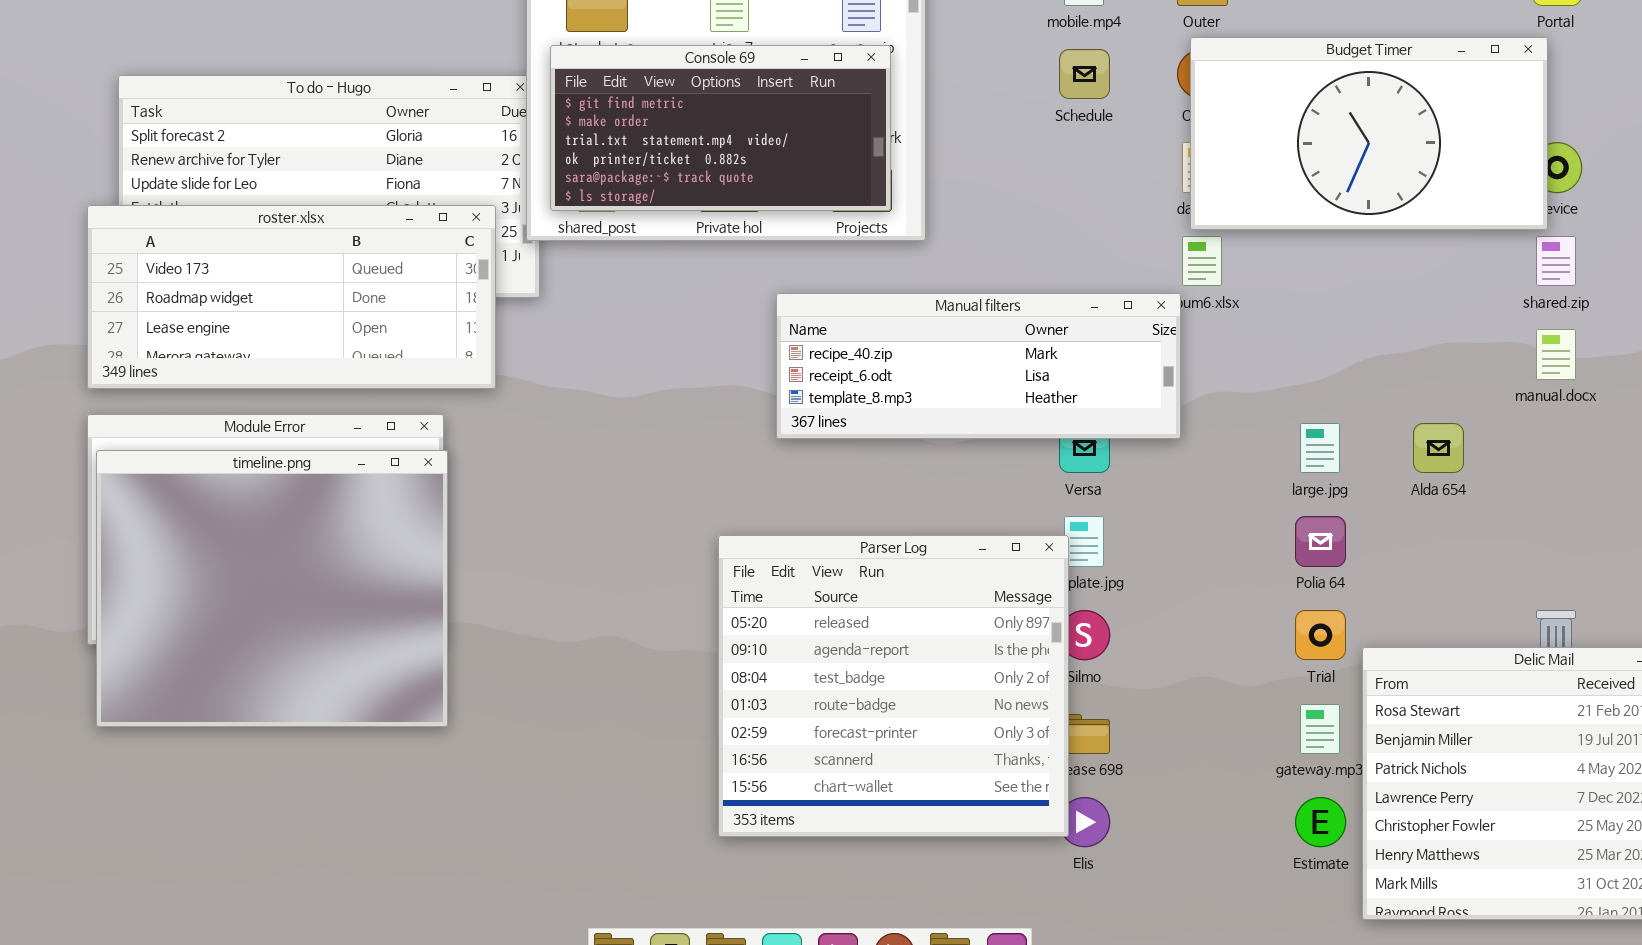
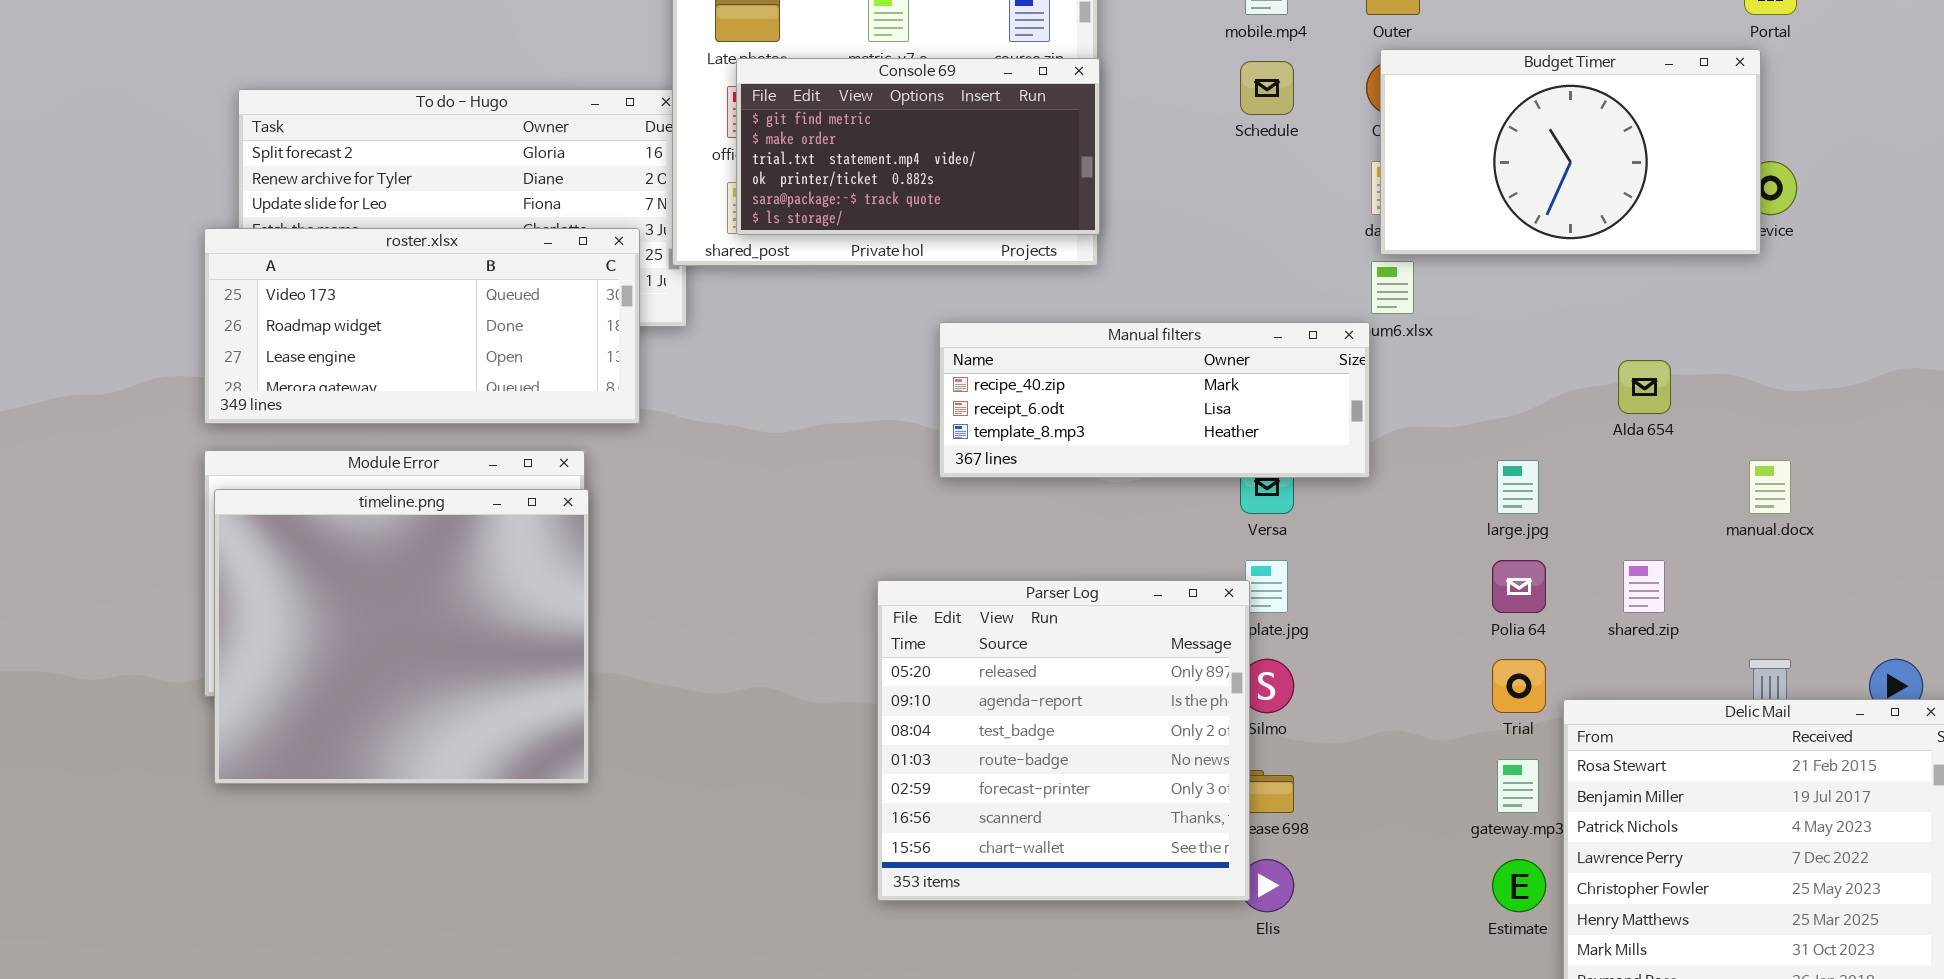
Console 69: [550,45,891,211] -> [736,58,1100,235], moved
shared.zip: [1536,236,1576,286] -> [1623,560,1665,613], moved
manual.docx: [1536,329,1576,380] -> [1749,460,1791,514], moved
Alda 654: [1413,423,1464,473] -> [1618,360,1671,414], moved

